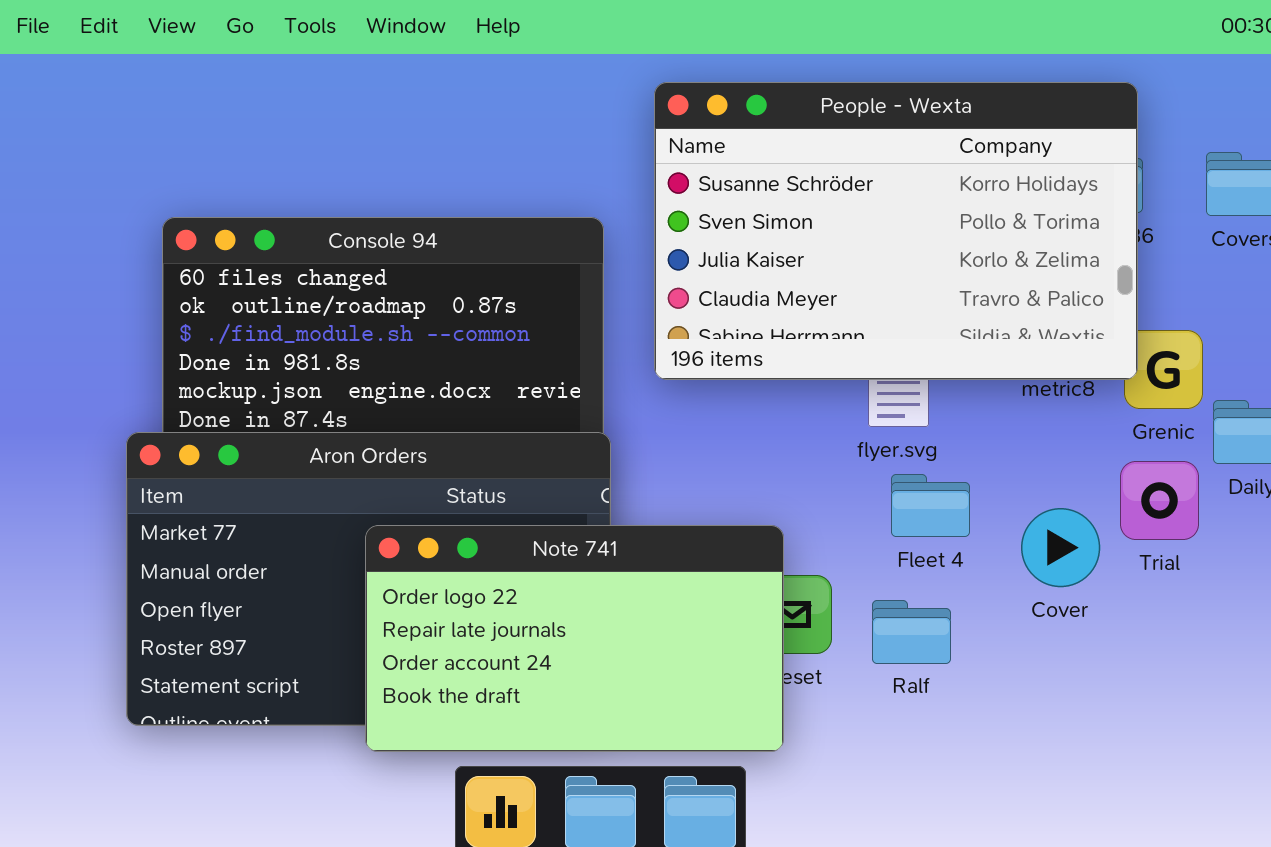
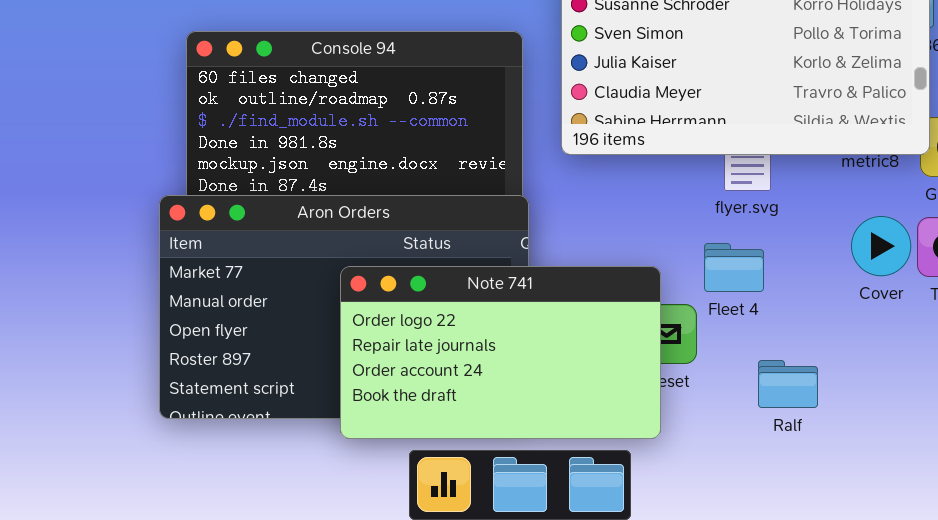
Fleet 4: [891,474,970,537] -> [704,243,764,292], moved
Cover: [1021,508,1100,587] -> [851,216,911,276], moved
Ralf: [872,600,951,664] -> [758,360,818,408], moved

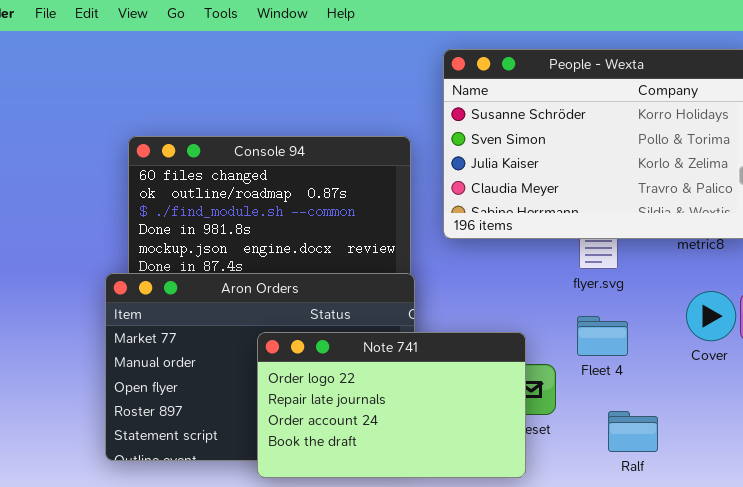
Fleet 4: [704,243,764,292] -> [577,316,628,356], moved

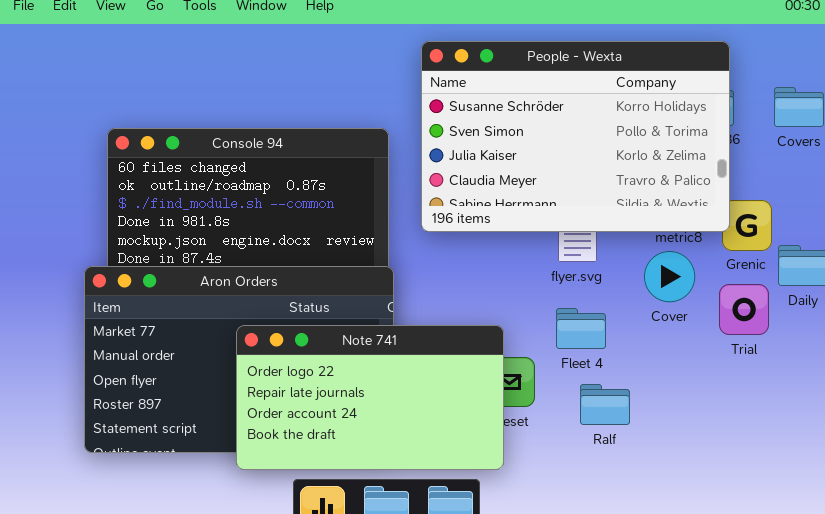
Cover: [686,291,736,341] -> [644,251,695,302], moved
Ralf: [608,411,658,452] -> [580,384,630,425], moved

